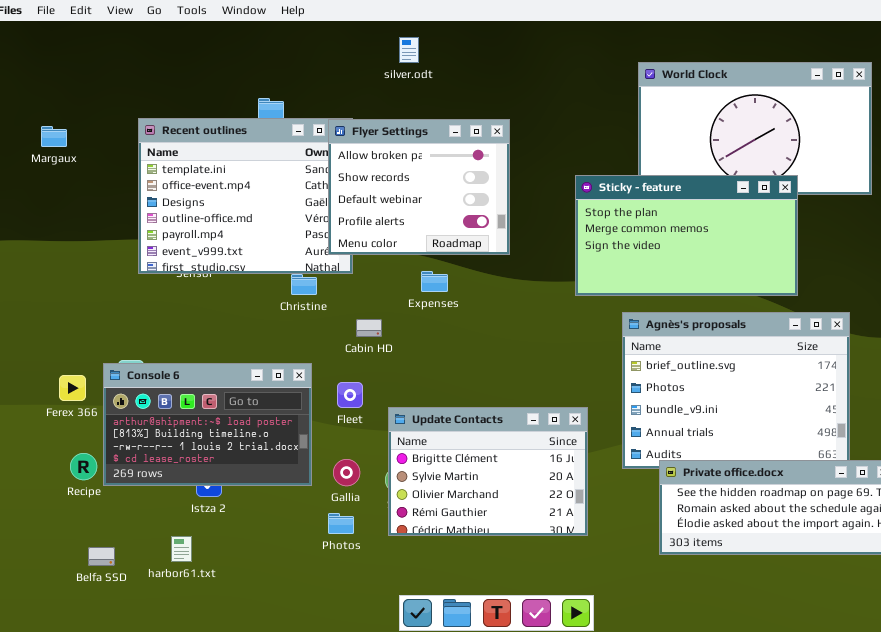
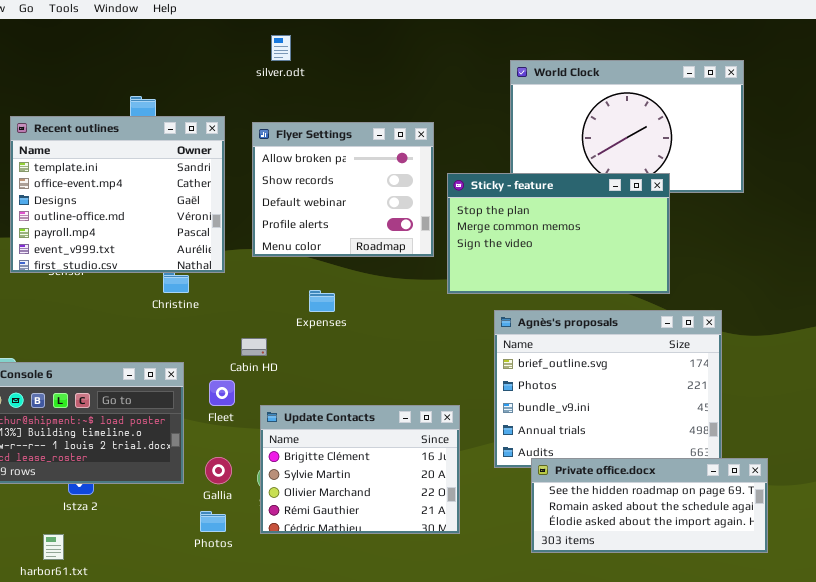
Flyer Settings: [328,119,510,255] -> [252,122,434,257], moved
Expenses: [421,271,448,292] -> [309,290,335,312], moved
Cabin HD: [356,319,382,337] -> [241,338,267,356], moved

